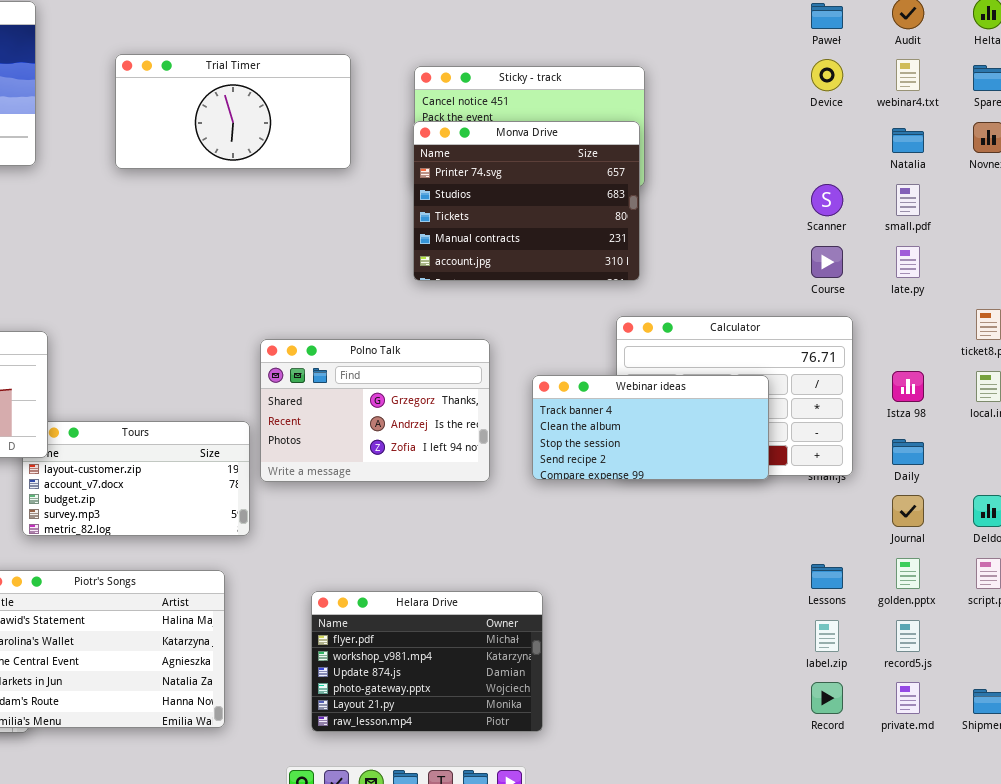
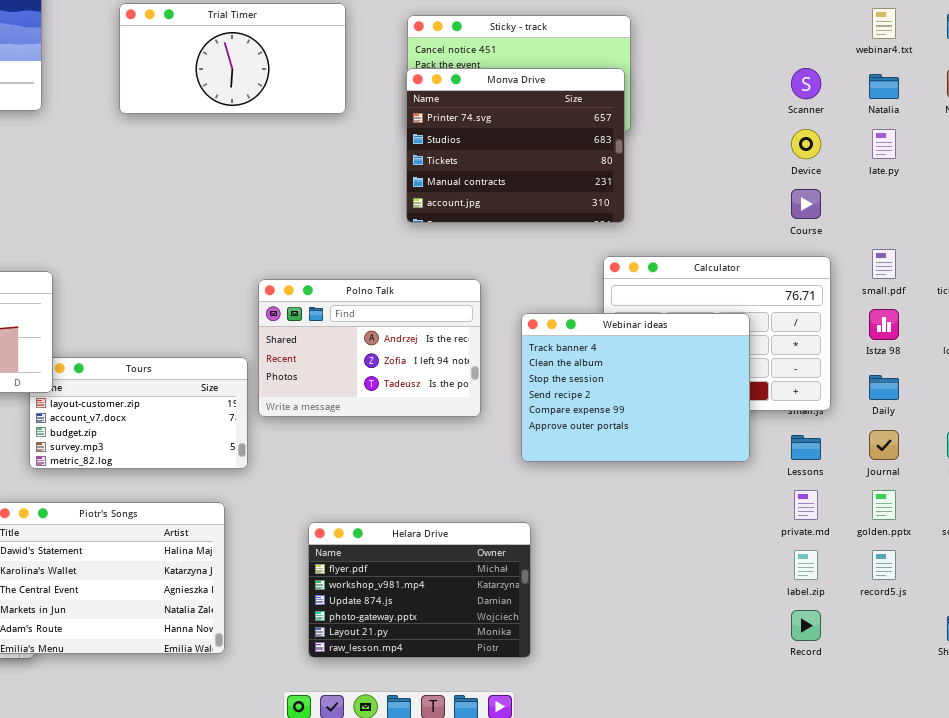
Device: [811,59,843,91] -> [791,129,821,159], moved
Scanner: [811,184,843,216] -> [791,68,821,99], moved
small.pdf: [896,184,920,216] -> [872,249,896,279], moved
late.py: [896,246,920,278] -> [872,129,896,159], moved
Polno Talk: [260,339,490,482] -> [258,279,481,417], scrolled down 1 row
Webinar ideas: [532,375,769,480] -> [521,313,750,462], resized
Lessons: [811,564,843,589] -> [791,435,821,460], moved
private.md: [896,682,920,714] -> [794,490,818,520], moved

